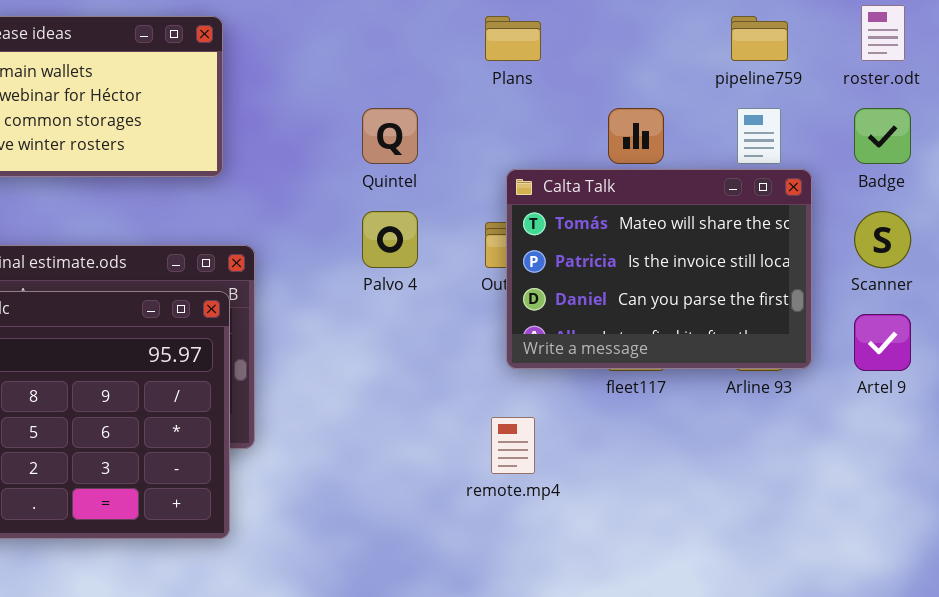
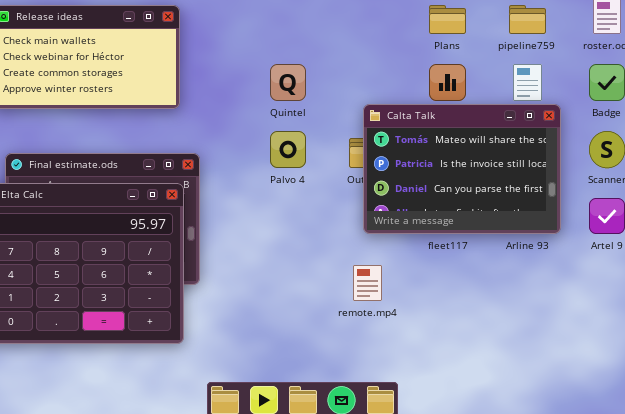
Plans: [485,16,541,61] -> [429,5,466,34], moved

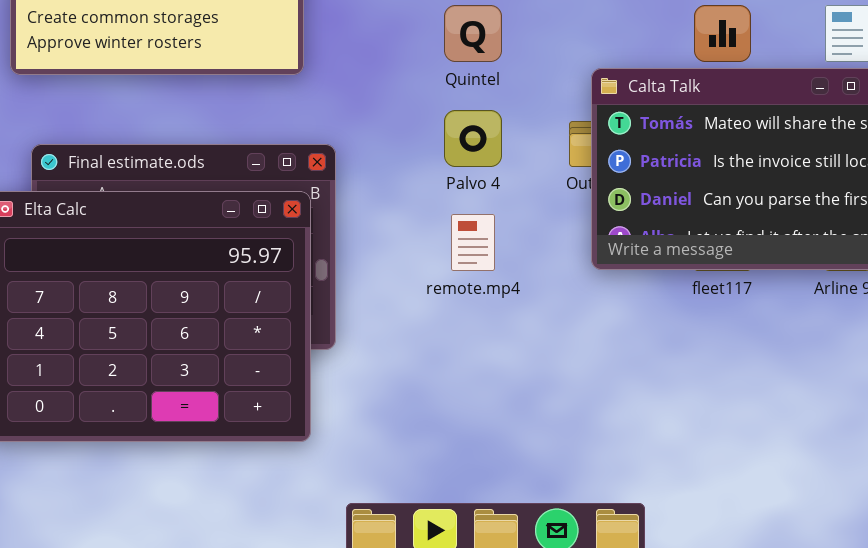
remote.mp4: [353,265,382,301] -> [451,214,495,271], moved

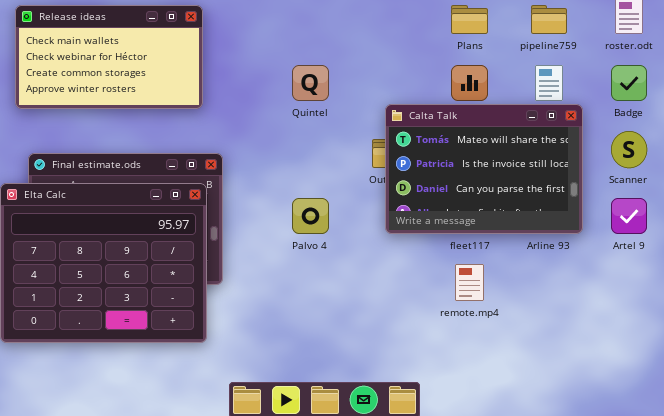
Palvo 4: [444,110,502,167] -> [292,198,329,234], moved
remote.mp4: [451,214,495,271] -> [455,264,484,301], moved

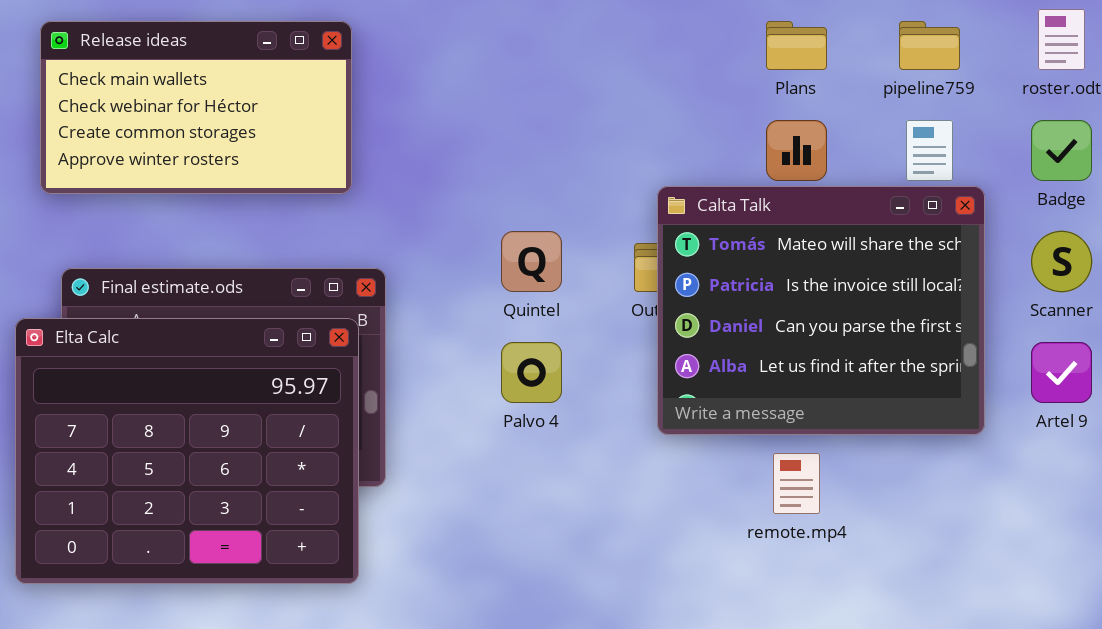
Quintel: [292,65,329,101] -> [501,231,562,292], moved
Calta Talk: [385,104,583,234] -> [657,186,985,435], resized

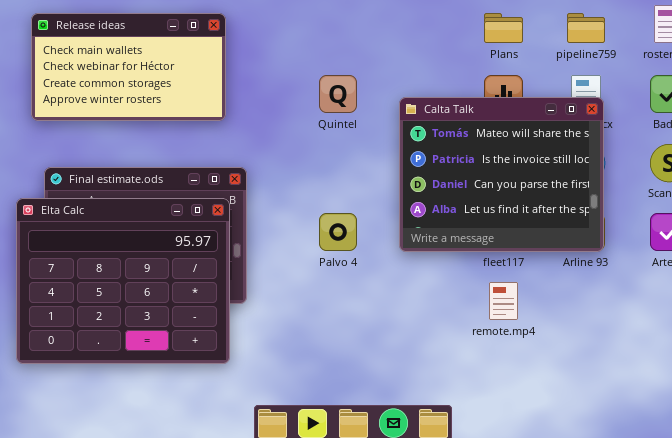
Calta Talk: [657,186,985,435] -> [399,97,604,252], moved
Quintel: [501,231,562,292] -> [319,75,357,113], moved

